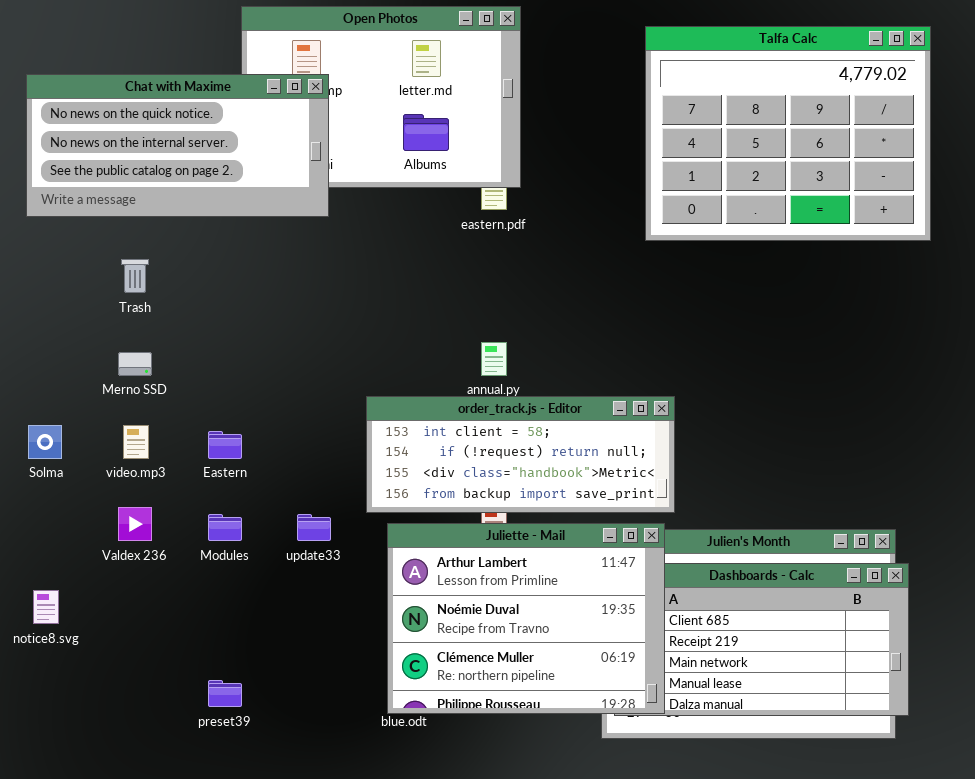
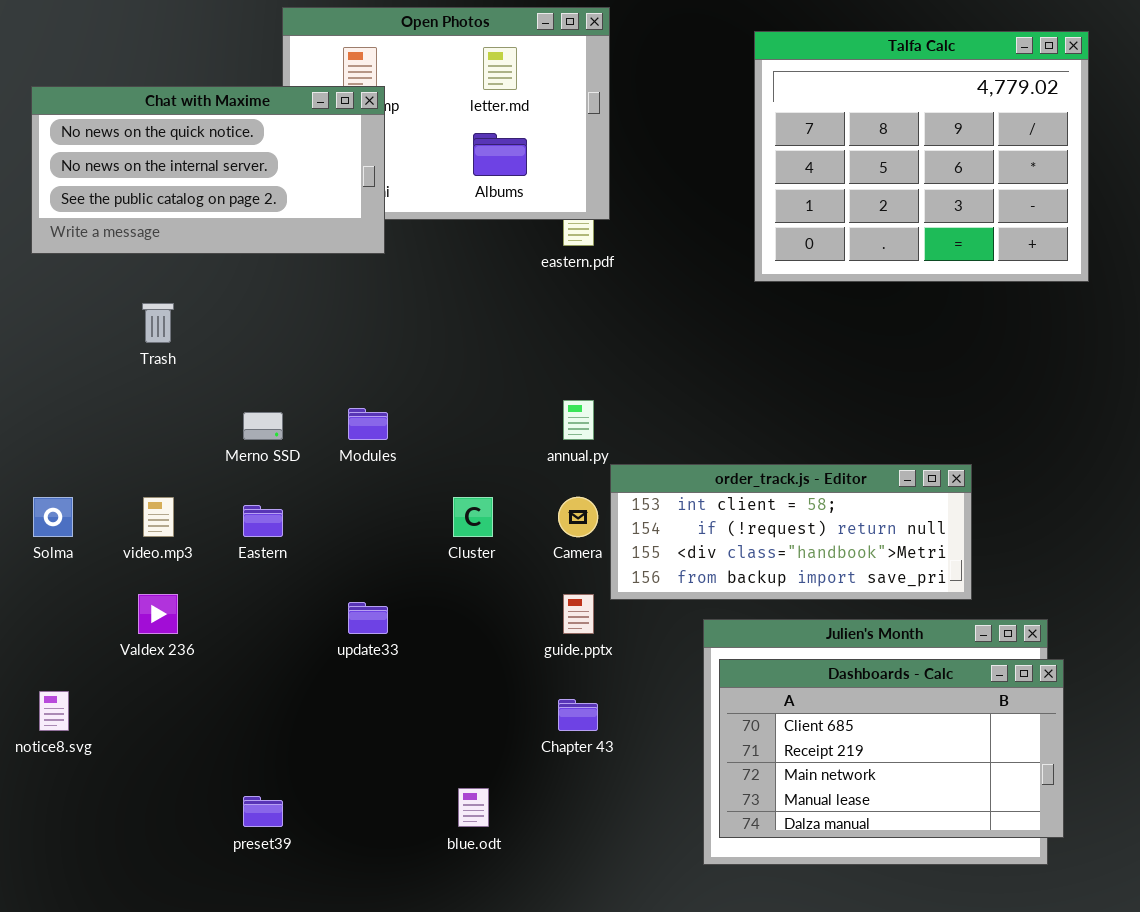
Merno SSD: [118,352,152,376] -> [243,412,283,440], moved
order_track.js - Editor: [366,396,675,513] -> [610,464,972,600], moved
Modules: [208,514,242,541] -> [348,408,388,440], moved
Juliette - Mail: [387,523,665,714] -> none, closed

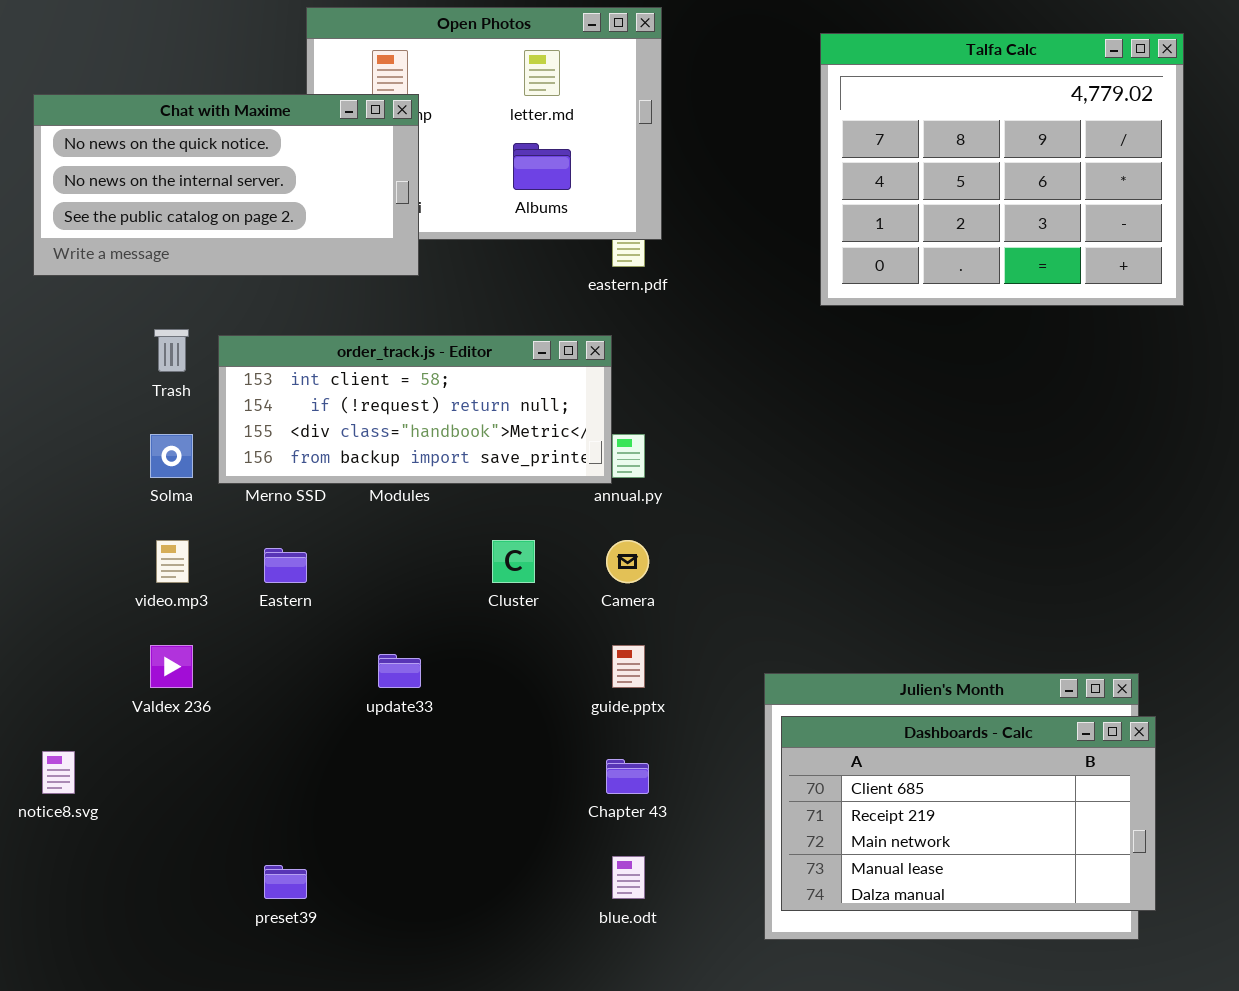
order_track.js - Editor: [610,464,972,600] -> [218,335,612,484], moved
Solma: [33,497,73,537] -> [150,434,193,478], moved
blue.odt: [458,788,489,827] -> [612,856,645,899], moved

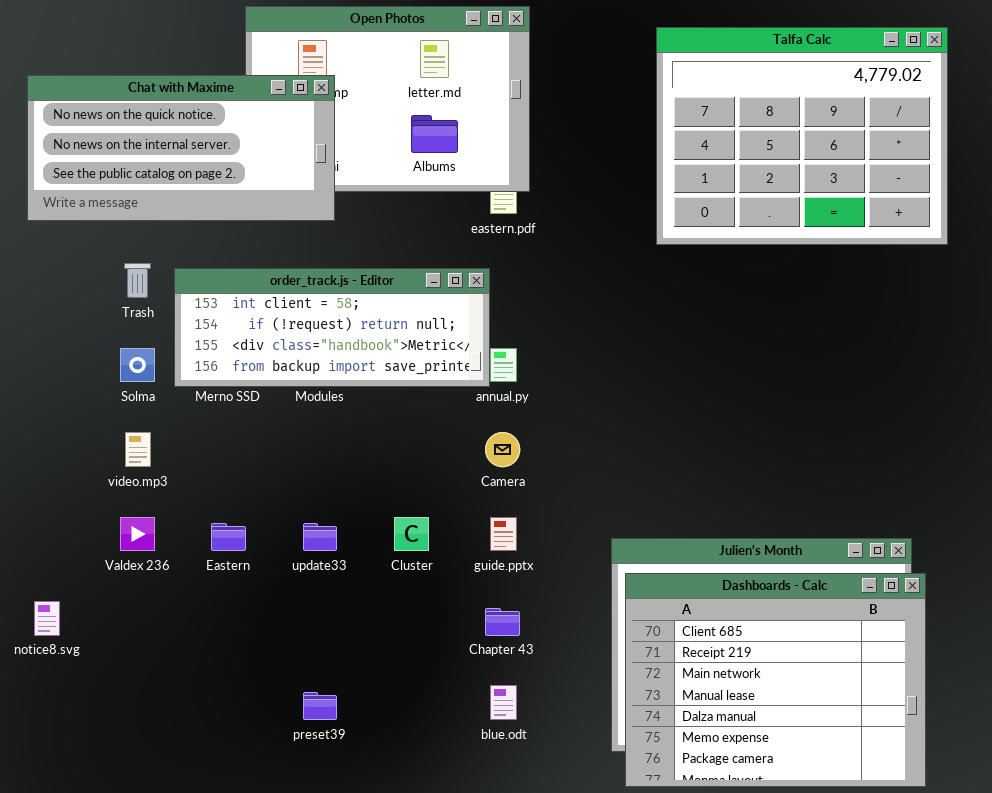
Cluster: [492,540,535,583] -> [394,517,429,551], moved
Eastern: [264,548,307,583] -> [211,523,246,551], moved
Dashboards - Calc: [781,716,1156,911] -> [625,573,926,787], resized
preset39: [264,865,307,899] -> [303,692,337,720], moved

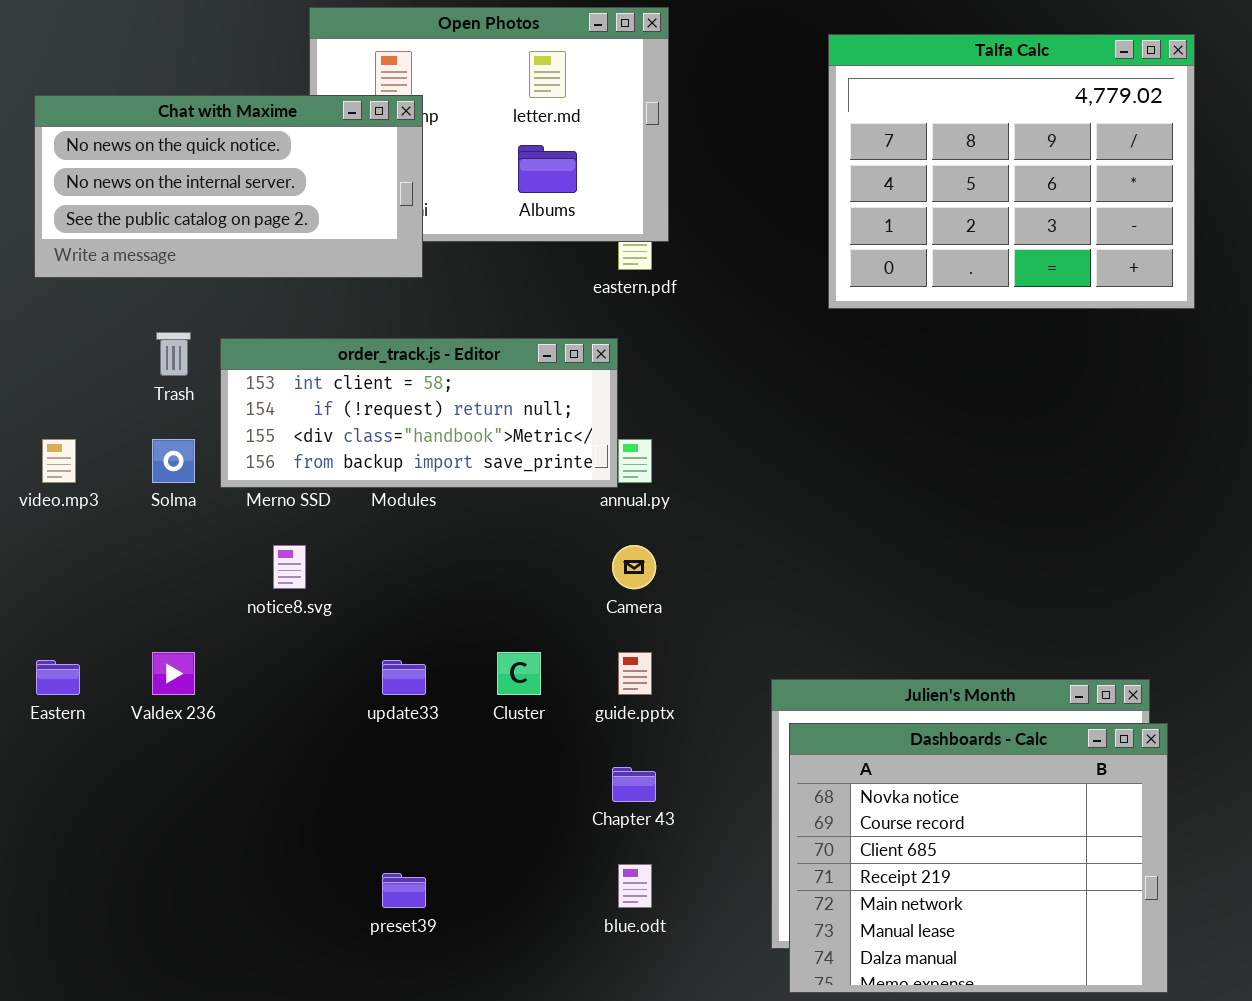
video.mp3: [125,432,151,467] -> [42,439,76,483], moved
Eastern: [211,523,246,551] -> [36,660,80,695], moved
Dashboards - Calc: [625,573,926,787] -> [789,723,1168,993], scrolled up 2 rows
notice8.svg: [34,601,60,636] -> [273,545,306,589], moved

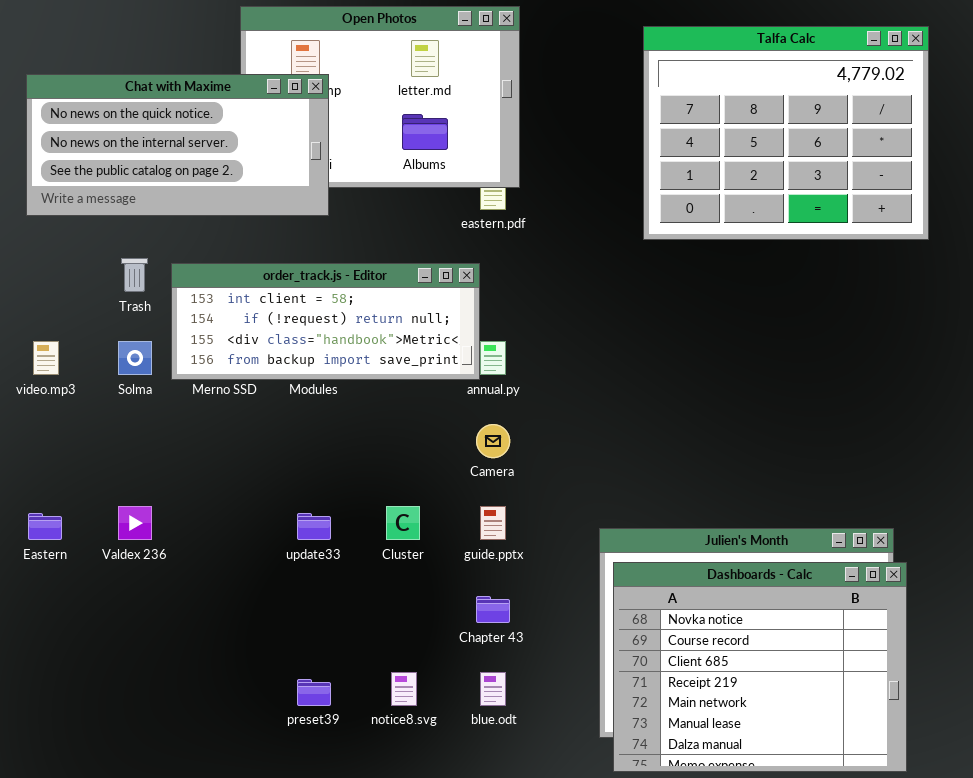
notice8.svg: [273,545,306,589] -> [391,672,417,706], moved

